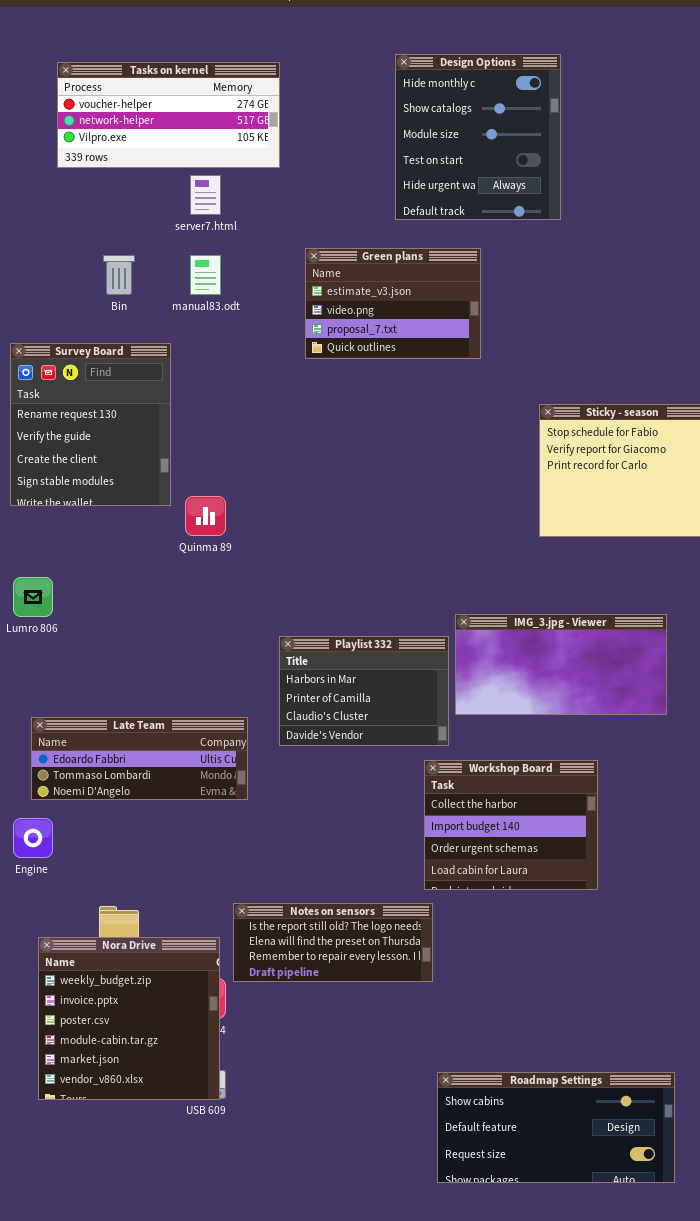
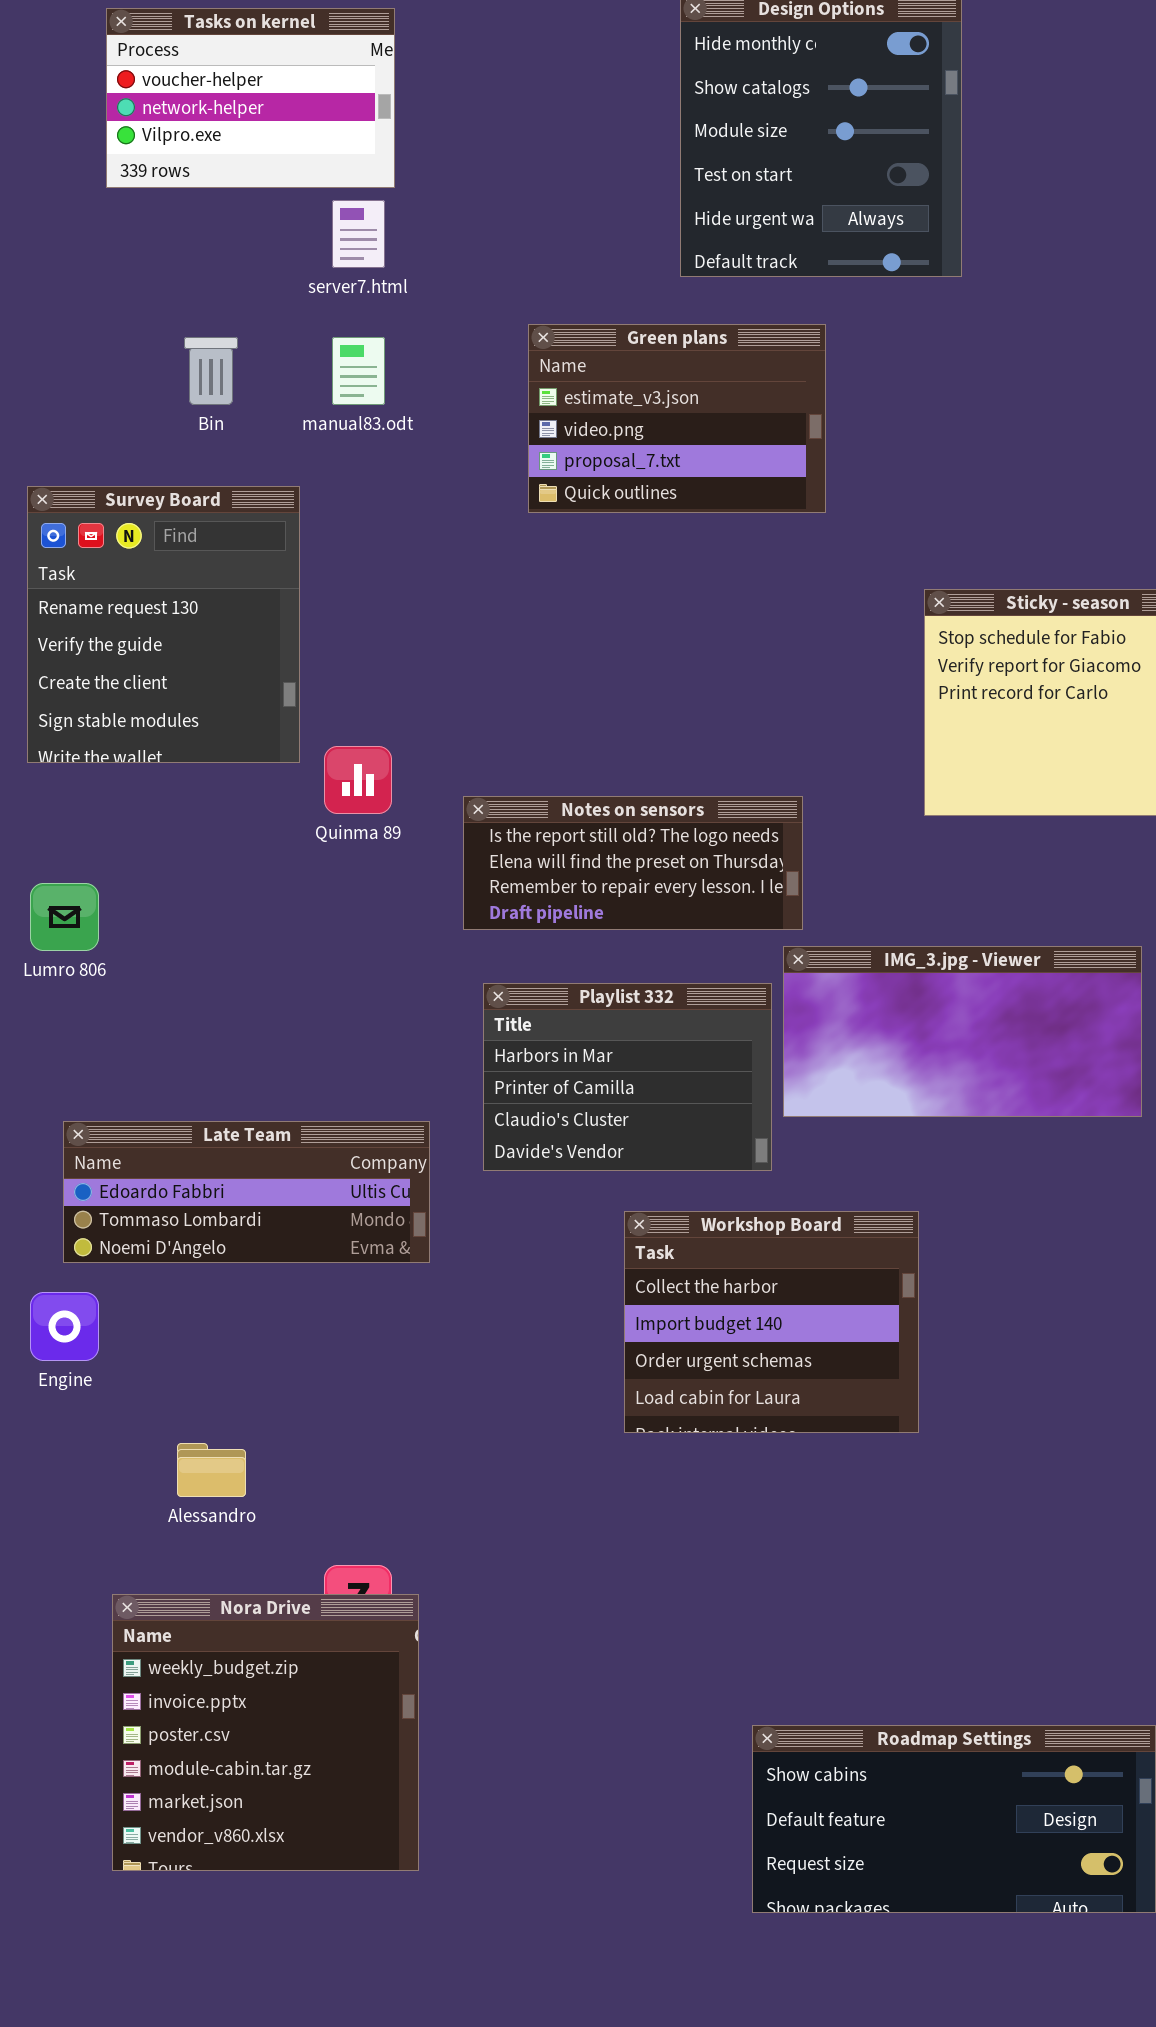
Tasks on kernel: [57,62,280,168] -> [106,8,395,188], resized
Workshop Board: [424,760,598,890] -> [624,1211,919,1433], moved
Notes on sensors: [233,903,433,982] -> [463,796,803,930], moved
Nora Drive: [38,937,220,1100] -> [112,1594,419,1871], moved

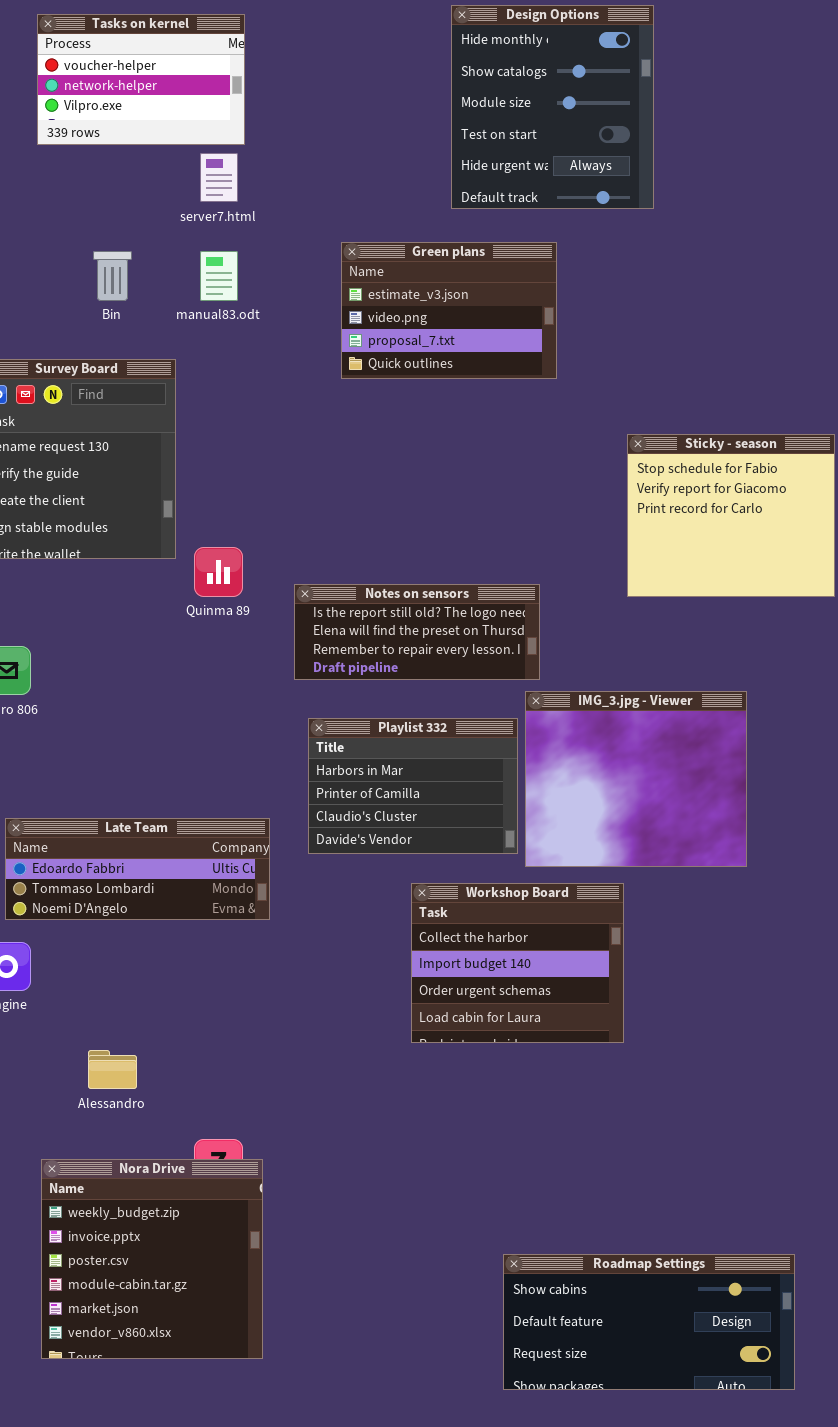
IMG_3.jpg - Viewer: [783,946,1142,1117] -> [525,691,747,867], resized

